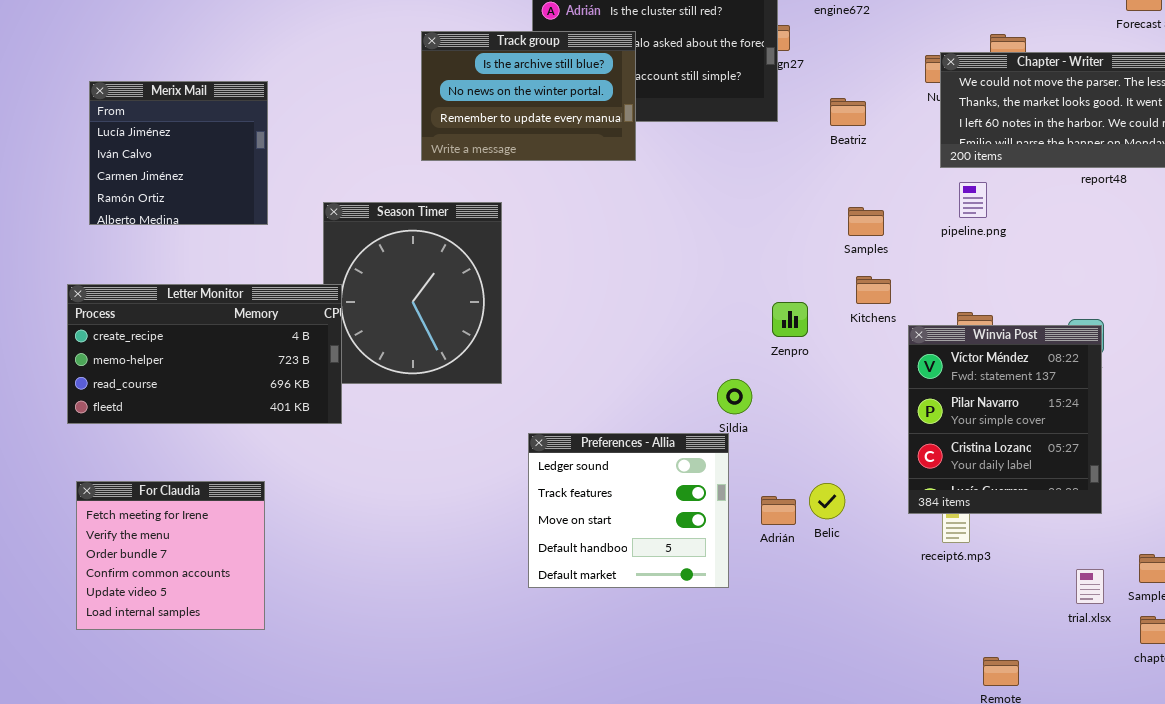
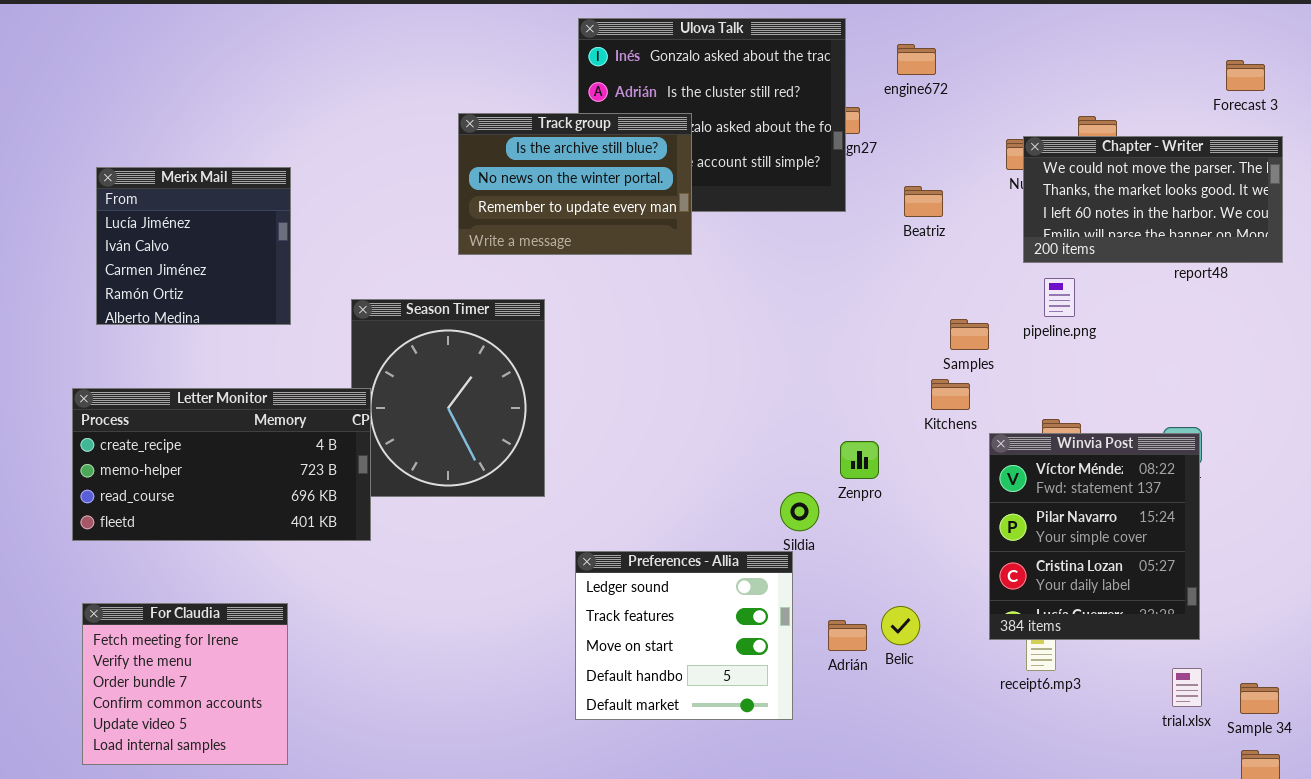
Samples: [848,207,884,236] -> [950,319,989,350], moved
Zenpro: [772,302,808,337] -> [840,441,879,479], moved
trial.xlsx: [1076,569,1104,604] -> [1172,668,1202,707], moved

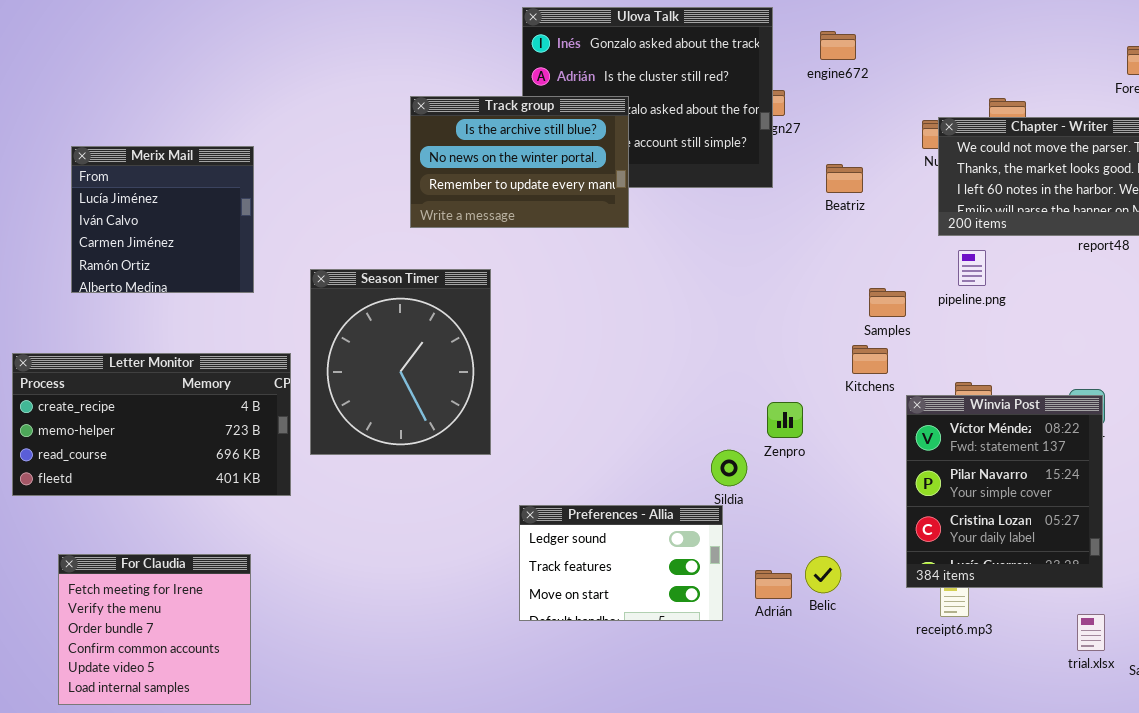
Letter Monitor: [72,388,371,541] -> [12,353,291,496], moved
Preferences - Allia: [575,551,793,720] -> [519,505,723,621], resized

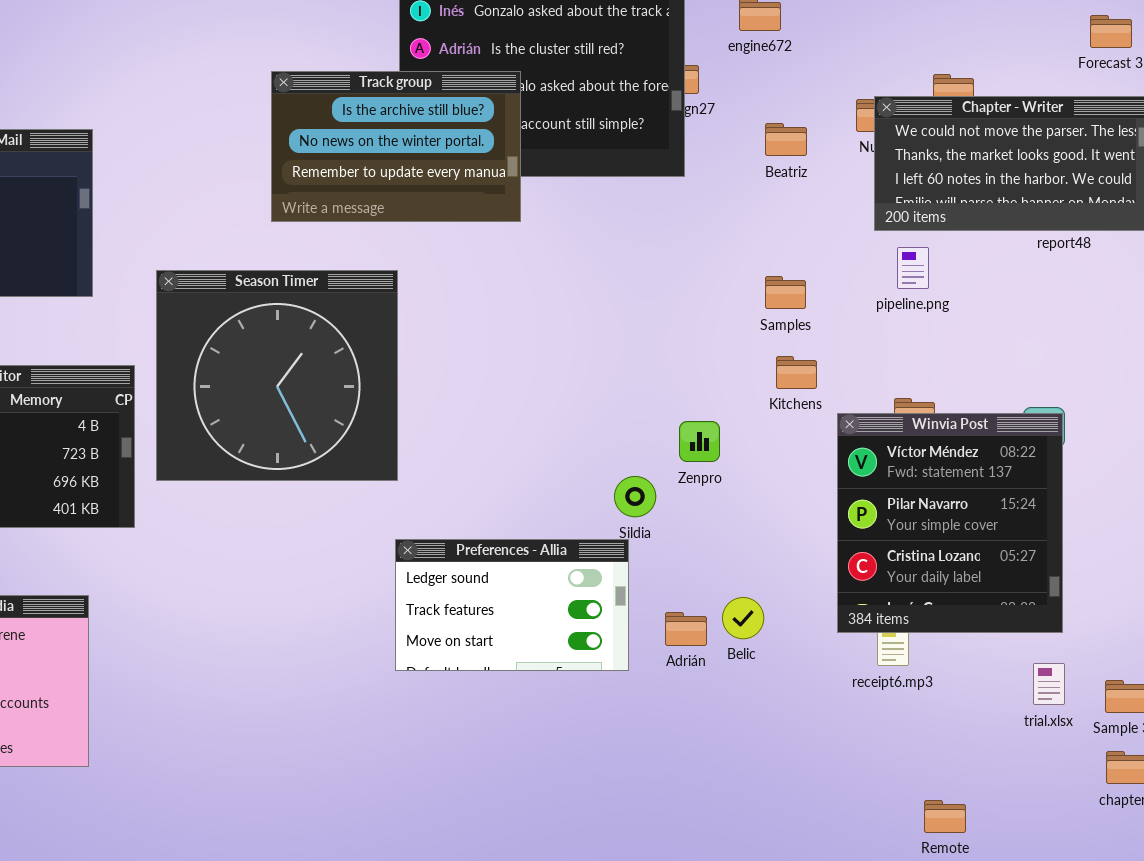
Beatriz: [826,164,863,193] -> [765,123,807,156], moved
Season Timer: [310,269,491,455] -> [156,270,398,481], resized
Samples: [869,288,906,317] -> [765,276,806,309], moved

